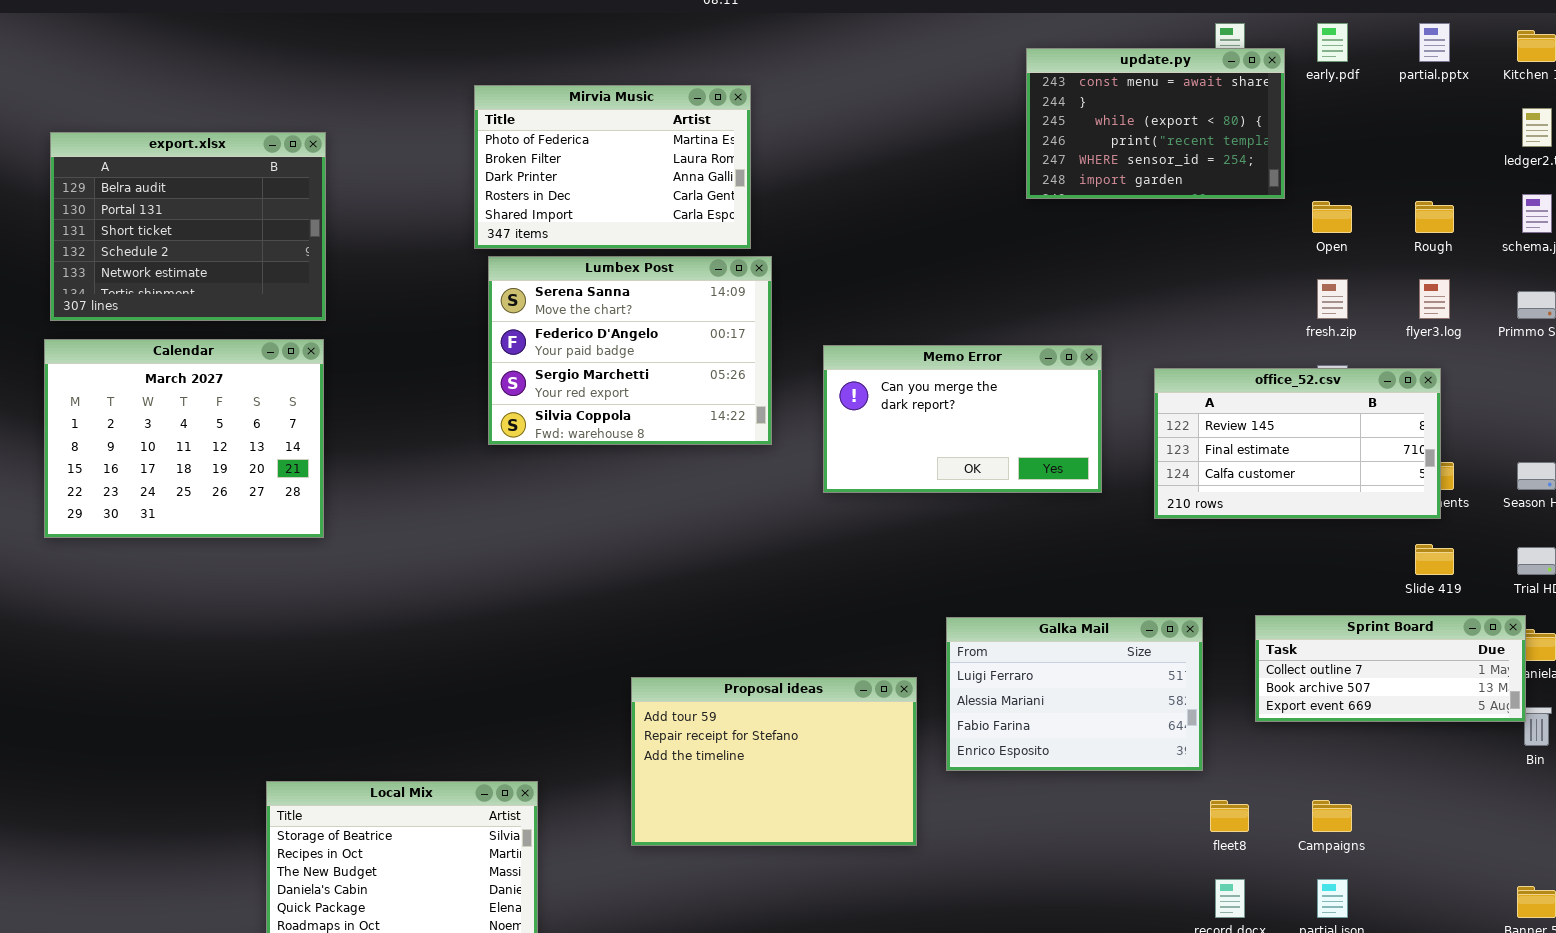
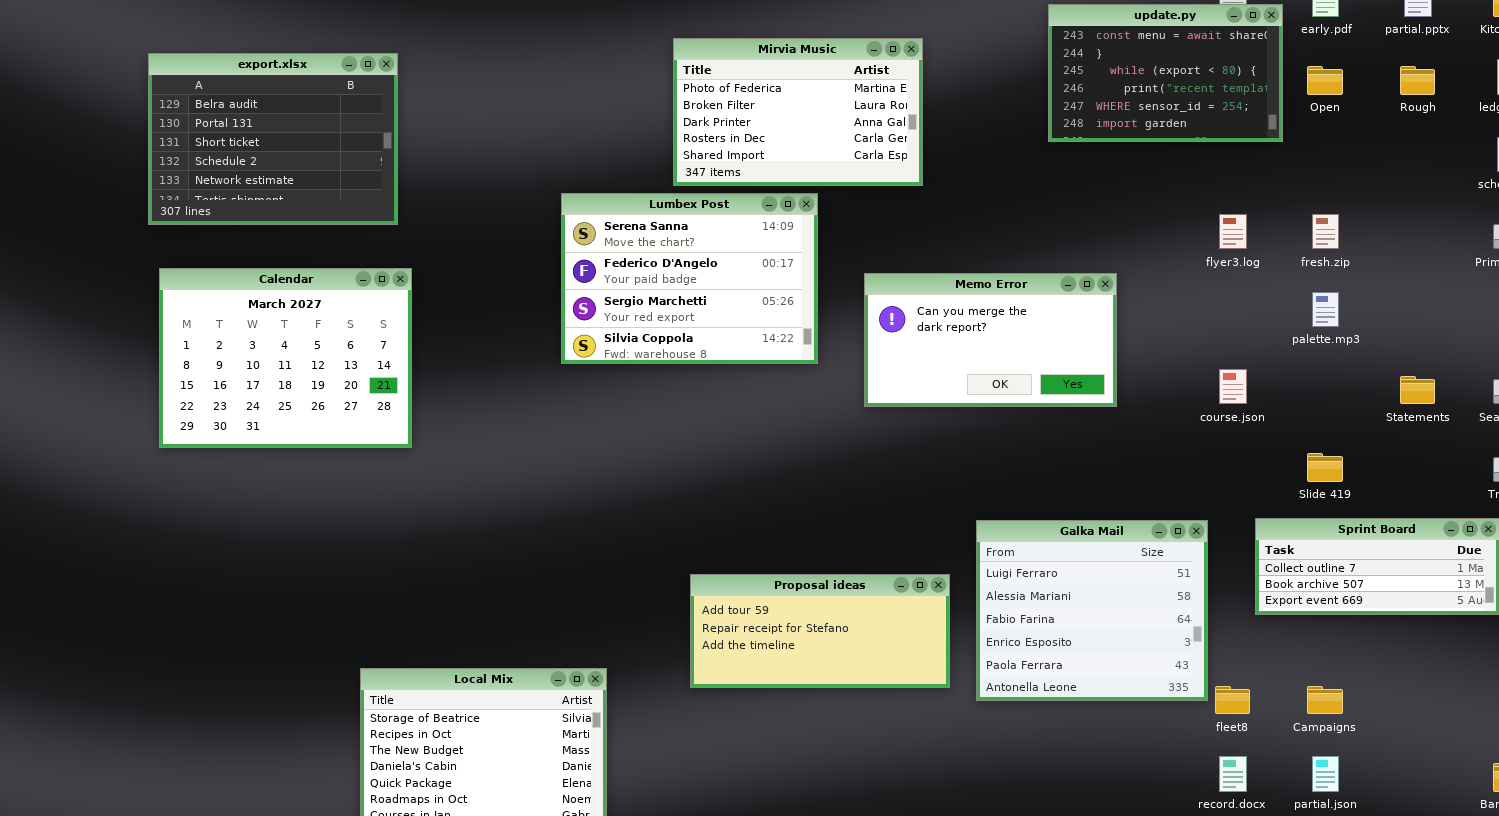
Mirvia Music: [474,85,751,249] -> [673,38,923,186], moved
export.xlsx: [50,132,326,321] -> [148,53,398,225], moved
Open: [1312,201,1352,233] -> [1307,66,1343,95], moved
Rough: [1415,201,1454,233] -> [1400,66,1435,95], moved
flyer3.log: [1419,279,1450,319] -> [1219,214,1247,249], moved
office_52.csv: [1154,368,1441,519] -> none, closed
Slide 419: [1415,544,1454,575] -> [1307,453,1343,482], moved
Galka Mail: [946,617,1203,771] -> [976,520,1208,701], resized
Proposal ideas: [631,677,917,846] -> [690,574,950,688], resized

